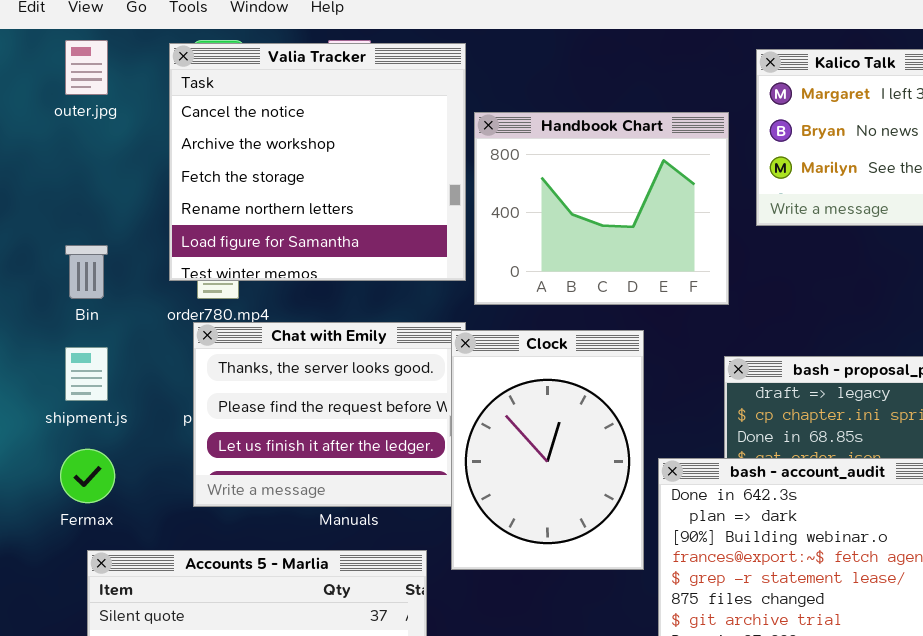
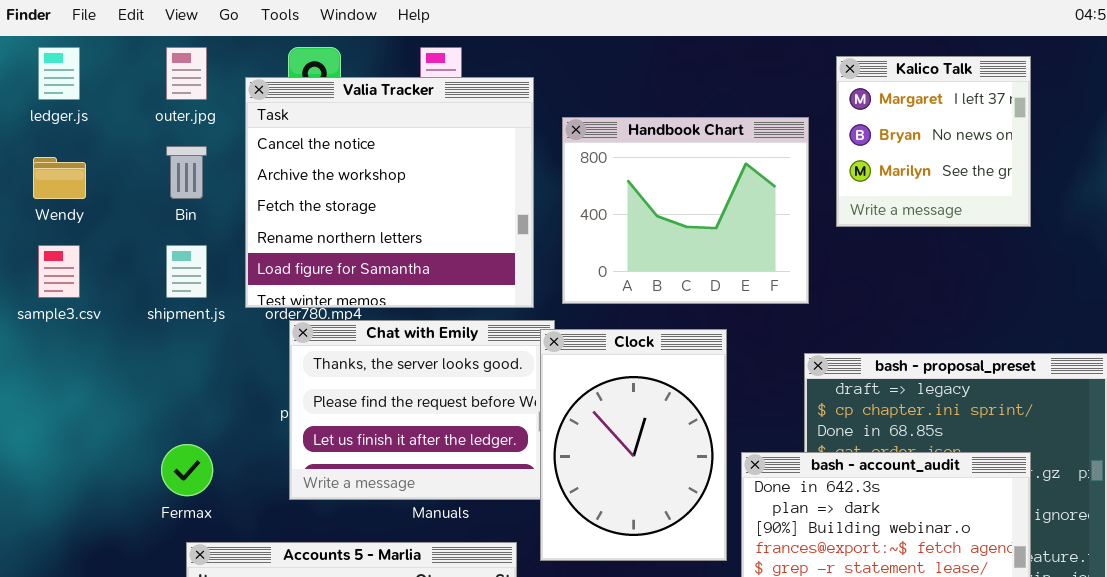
Valia Tracker: [169,43,466,281] -> [245,77,534,308], moved
Bin: [65,245,108,299] -> [166,146,207,199], moved
shipment.js: [65,347,108,401] -> [166,245,207,298], moved

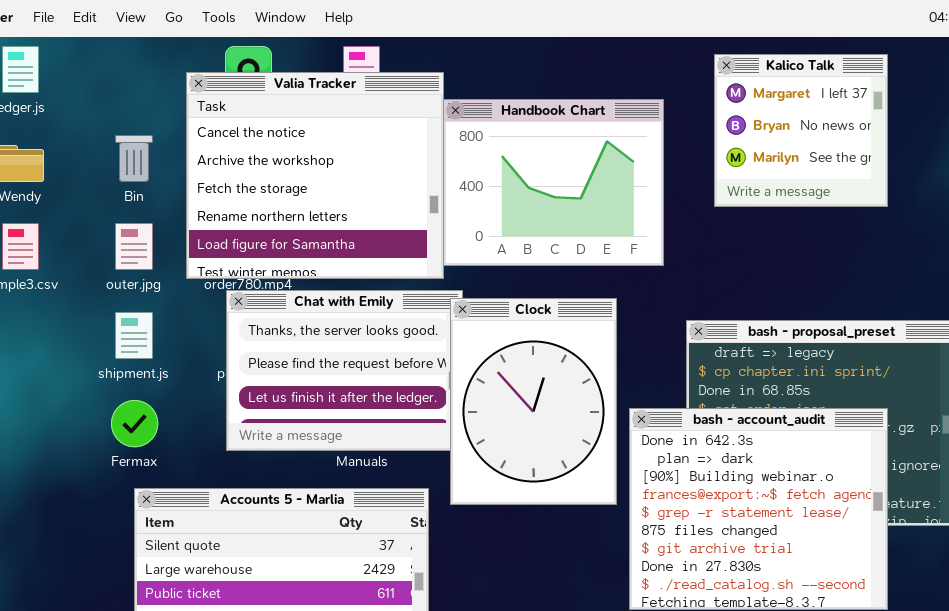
outer.jpg: [166,47,207,100] -> [115,223,153,270], moved
Handbook Chart: [562,117,809,304] -> [443,99,664,266], moved
shipment.js: [166,245,207,298] -> [115,312,153,359], moved

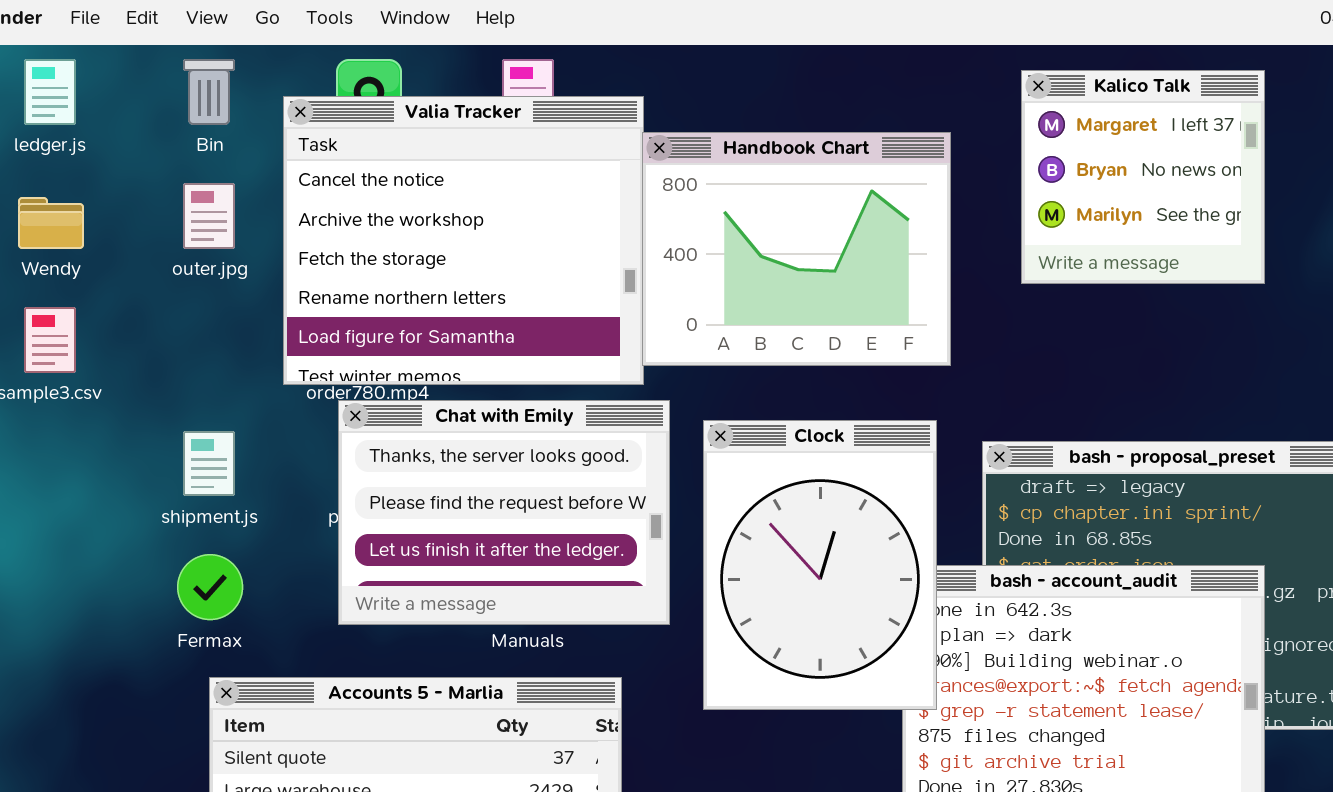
Bin: [115,135,153,182] -> [183,59,235,125], moved
outer.jpg: [115,223,153,270] -> [183,183,235,249], moved
Clock: [450,298,617,505] -> [703,420,937,710], moved

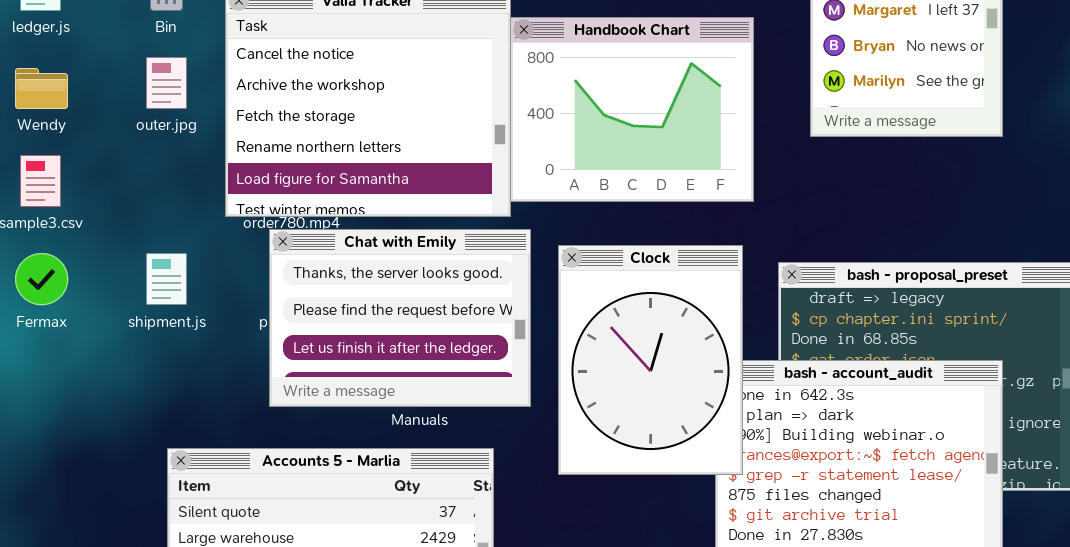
Fermax: [177,554,243,620] -> [15,253,68,305], moved

